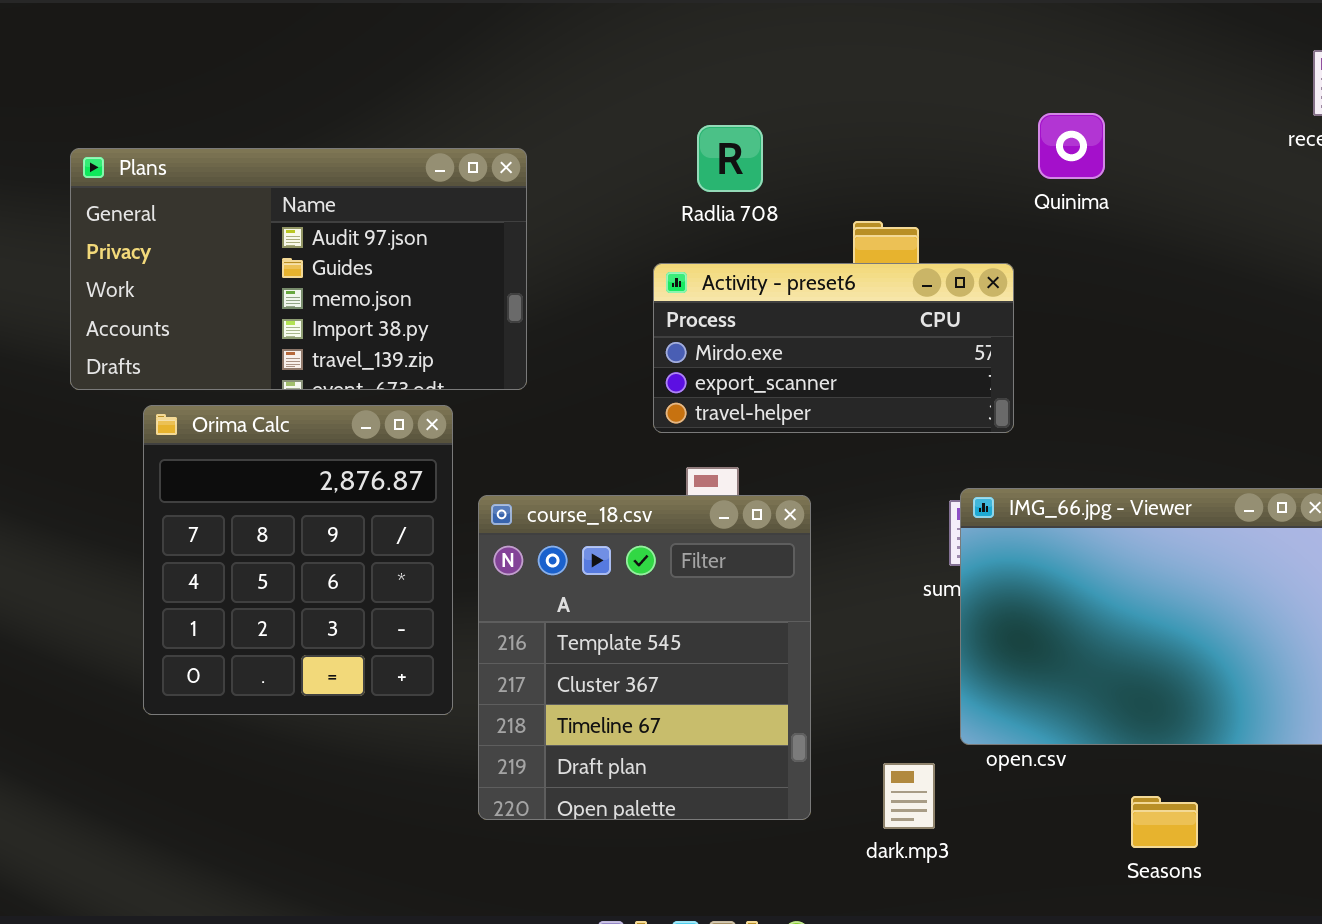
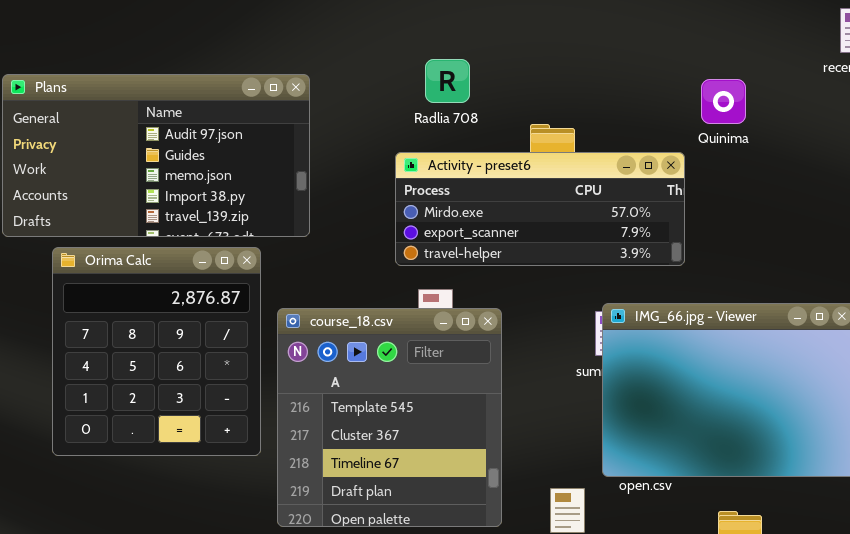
Quinima: [1038,113,1105,179] -> [701,79,746,124], moved
Activity - preset6: [653,263,1014,433] -> [395,152,685,266], resized

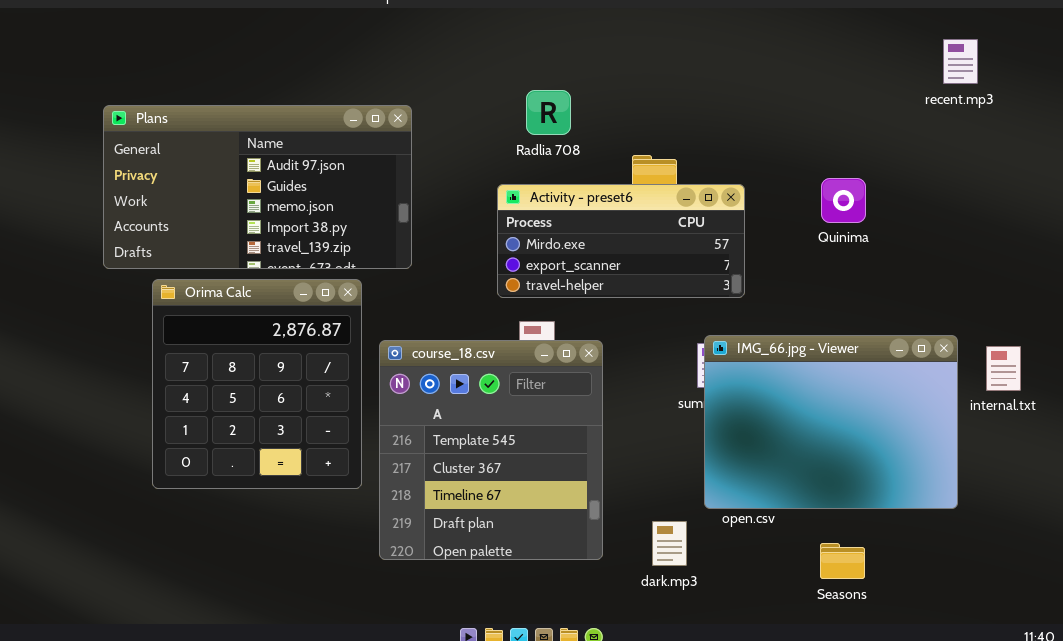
Quinima: [701,79,746,124] -> [821,178,866,223], moved
Activity - preset6: [395,152,685,266] -> [497,184,745,298], resized

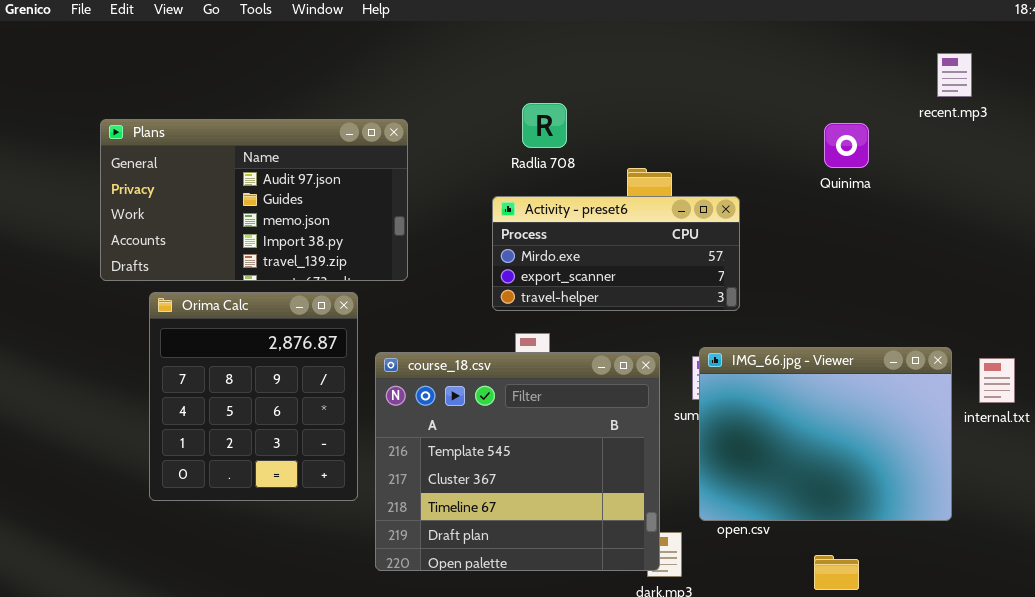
Quinima: [821,178,866,223] -> [824,123,869,168], moved
course_18.csv: [379,340,603,560] -> [375,352,660,571], resized

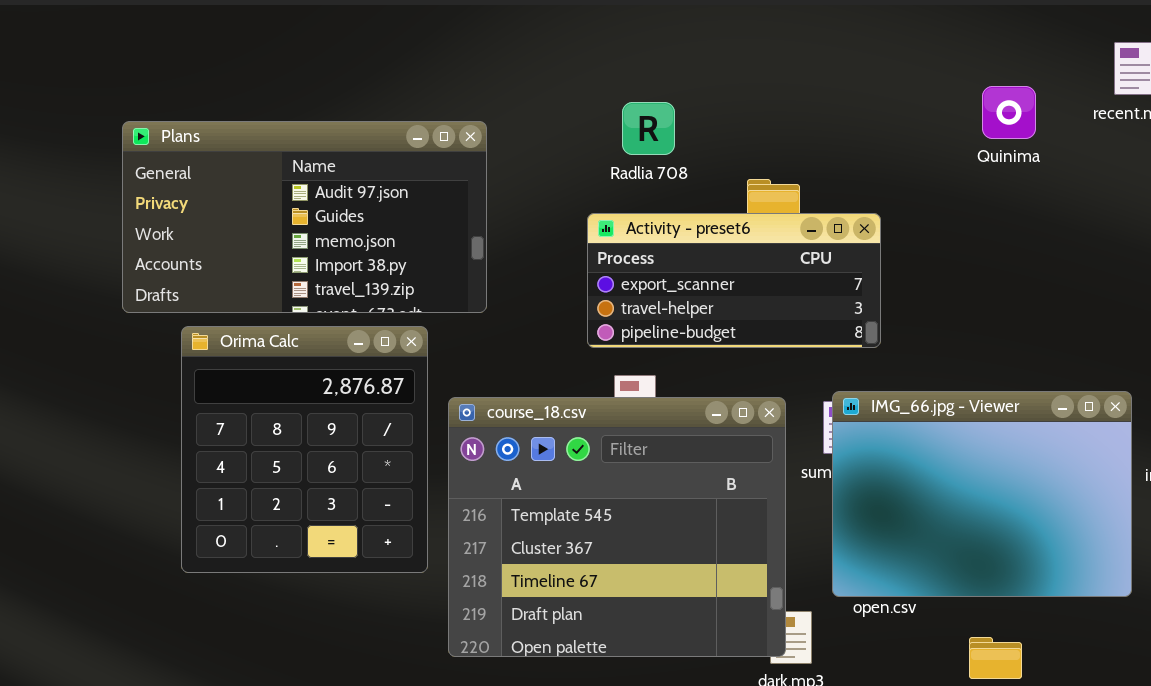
Quinima: [824,123,869,168] -> [982,86,1036,139], moved
Activity - preset6: [492,196,740,311] -> [587,213,881,348], scrolled down 1 row

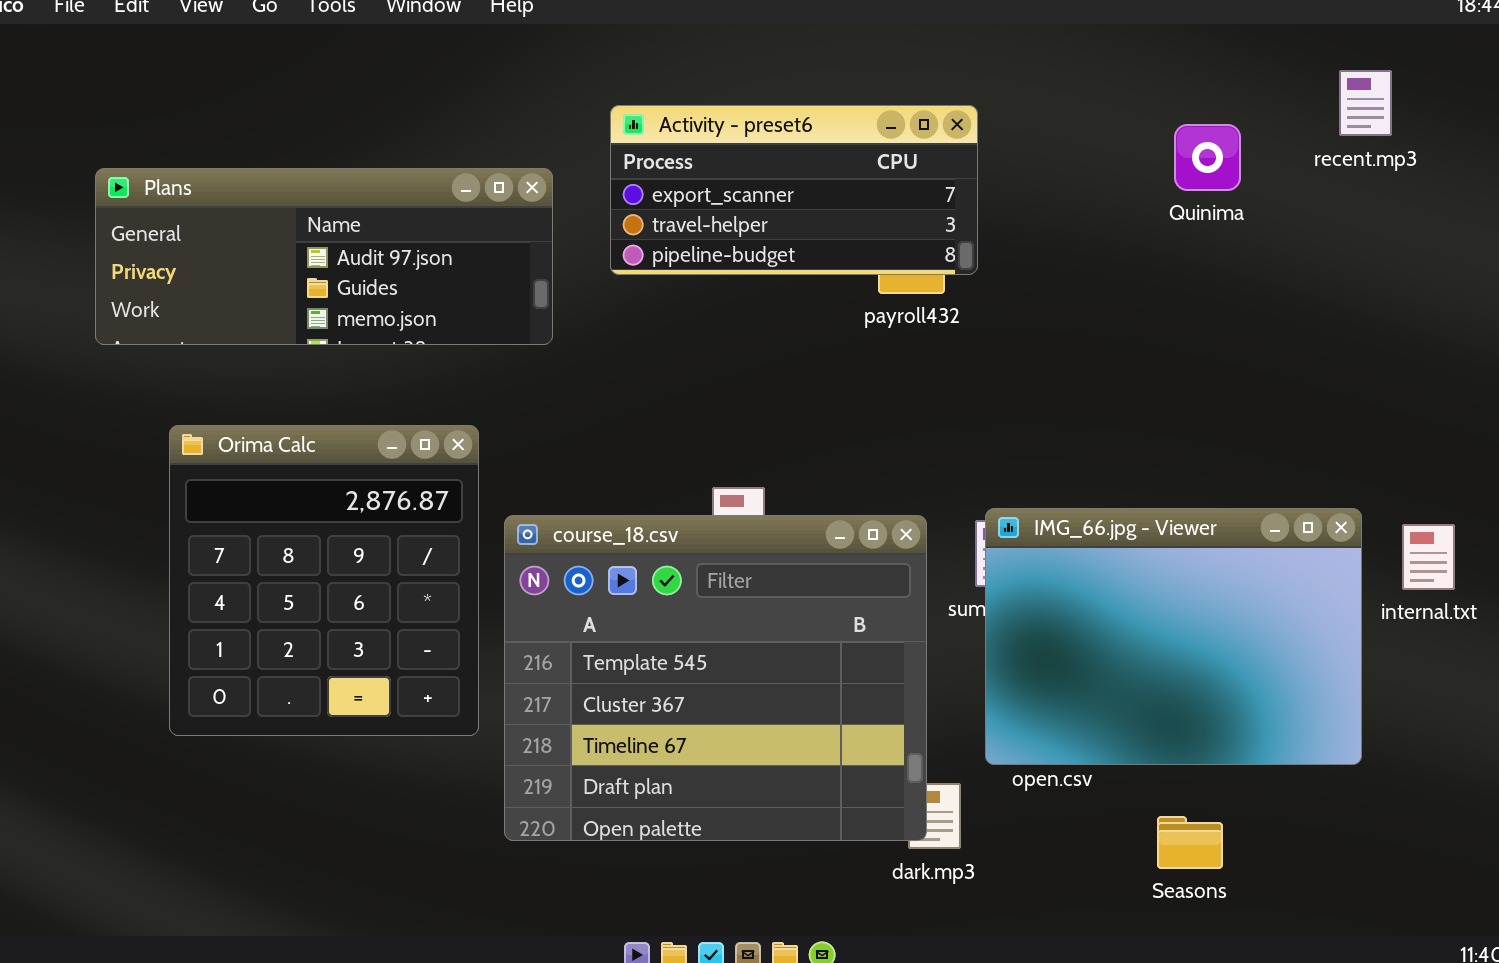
Plans: [122,121,487,313] -> [95,168,553,345], resized
Activity - preset6: [587,213,881,348] -> [610,105,978,275], moved

